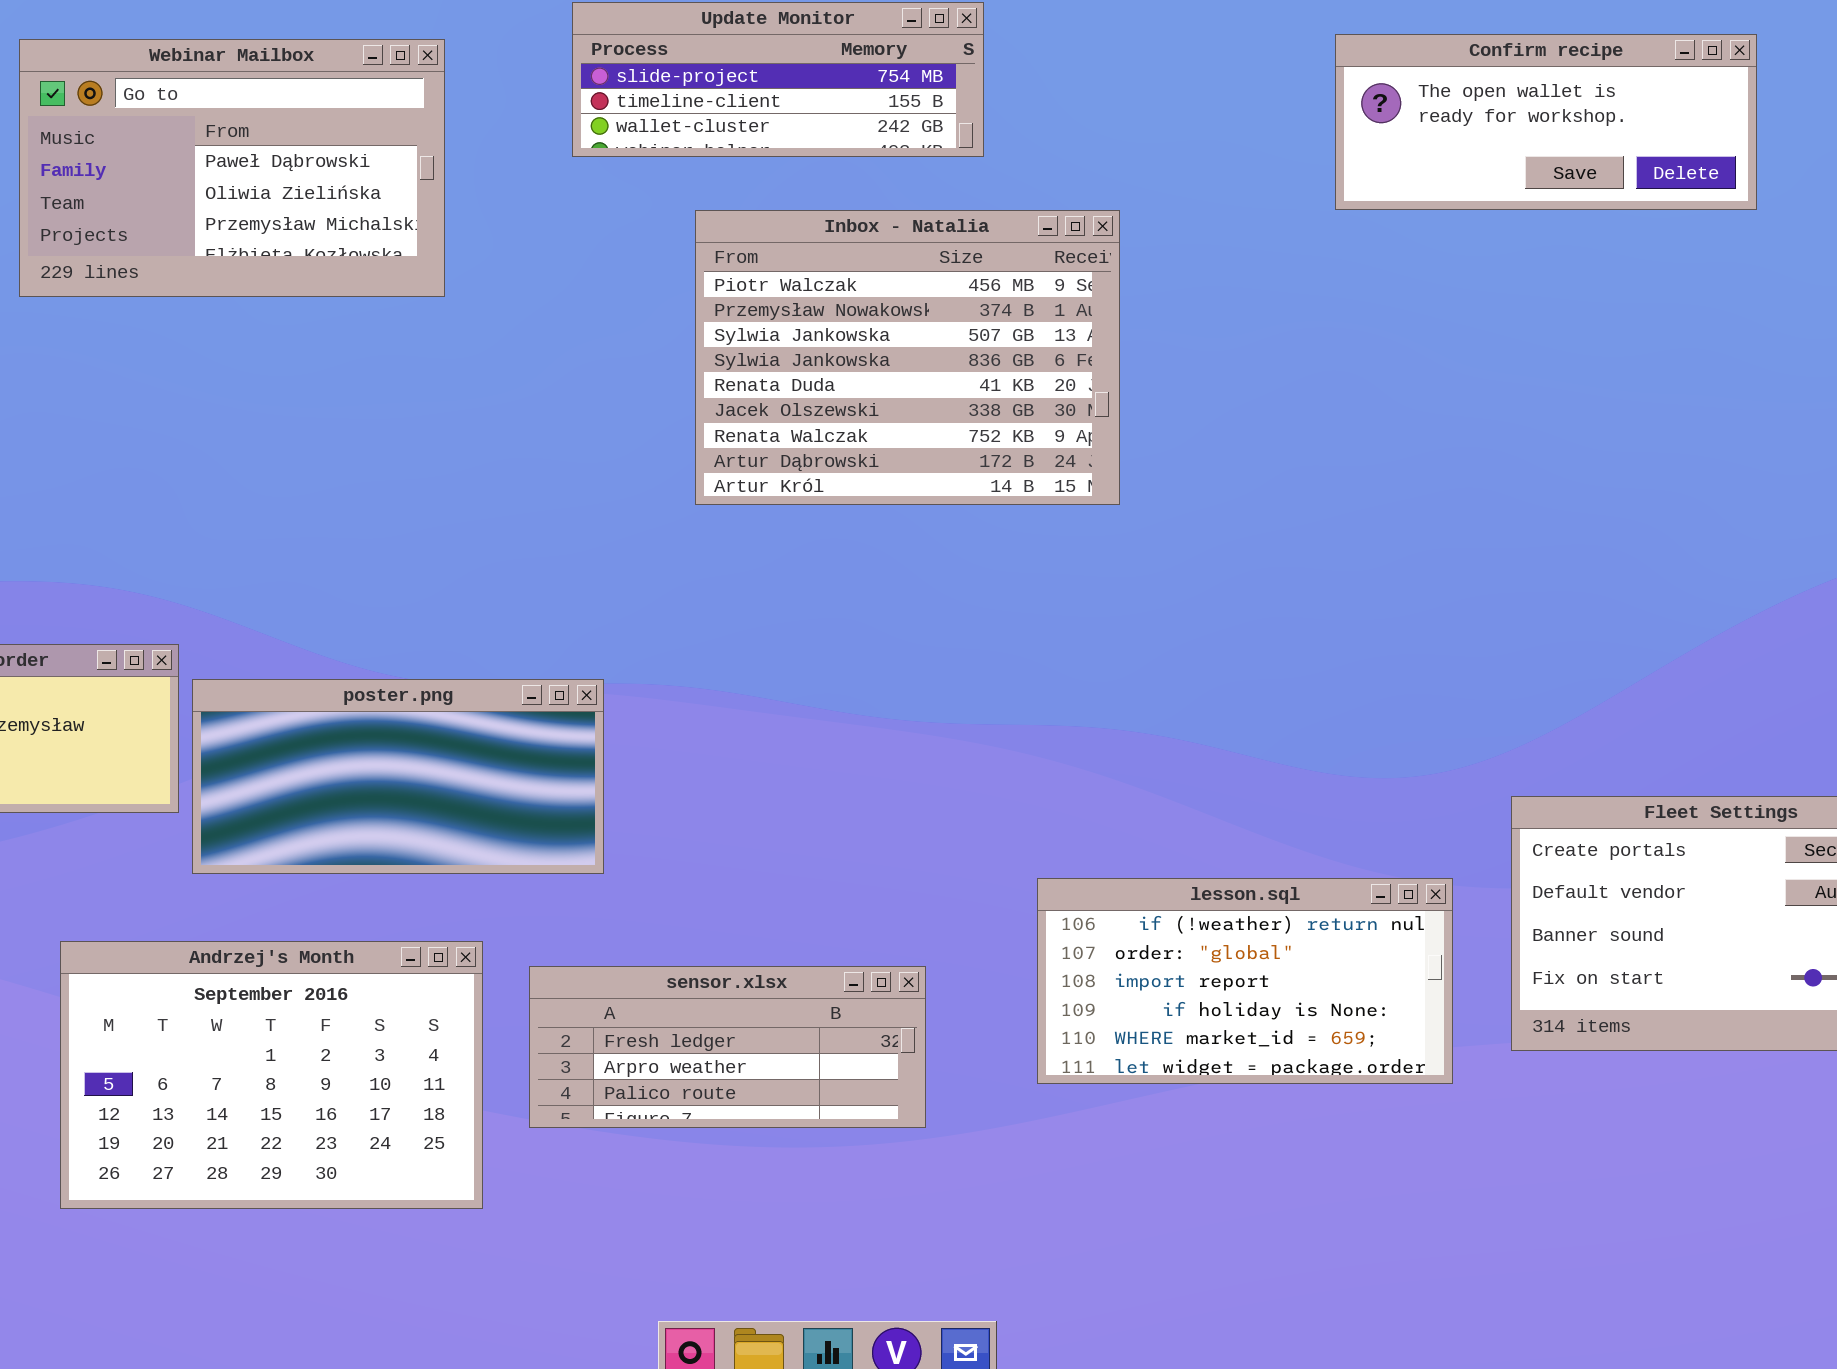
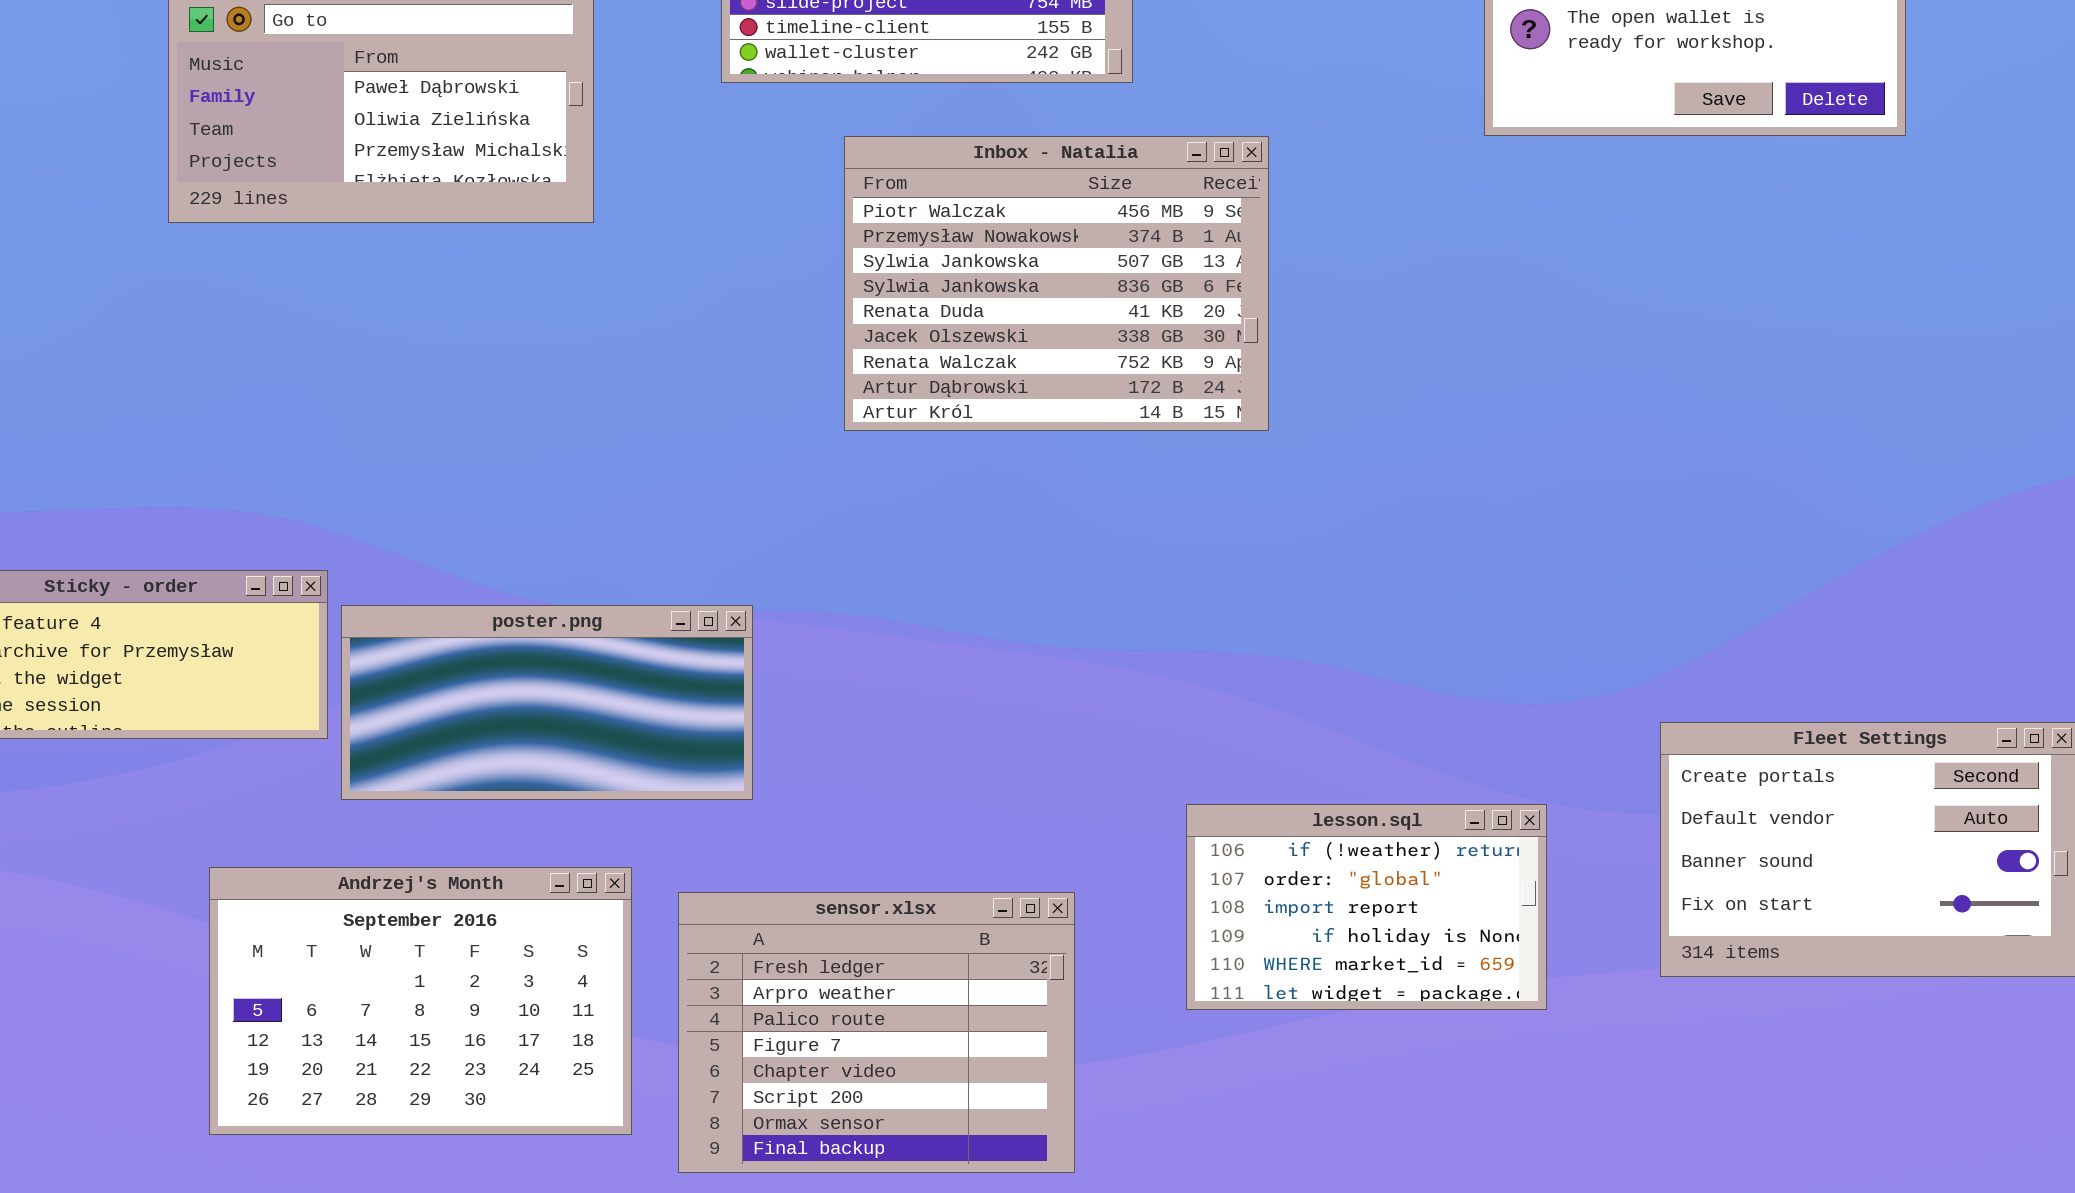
lesson.sql: [1037,878,1453,1084] -> [1186,804,1547,1010], resized
sensor.xlsx: [529,966,926,1128] -> [678,892,1075,1173], resized

